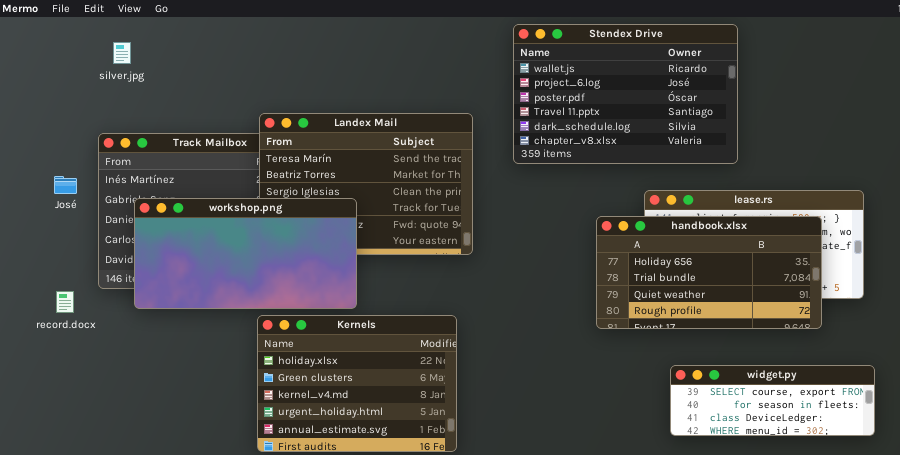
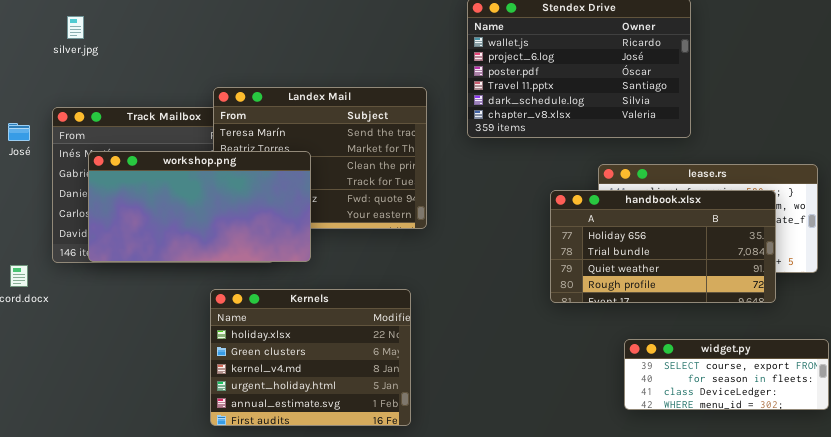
José: [54,176,77,194] -> [8,123,30,141], moved
workshop.png: [134,198,357,309] -> [88,151,311,262], moved

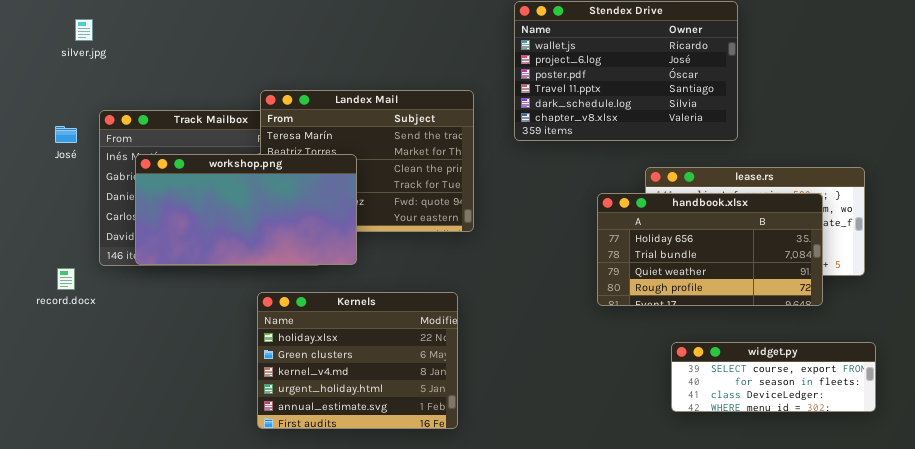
silver.jpg: [67,16,84,39] -> [75,19,93,41], moved

